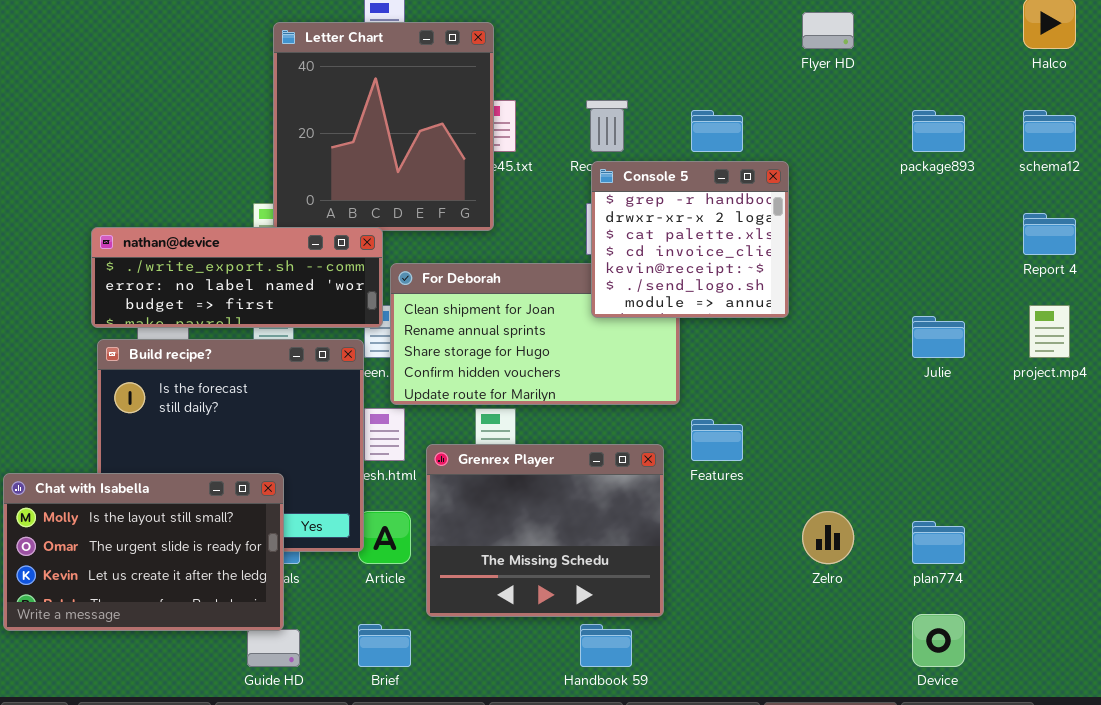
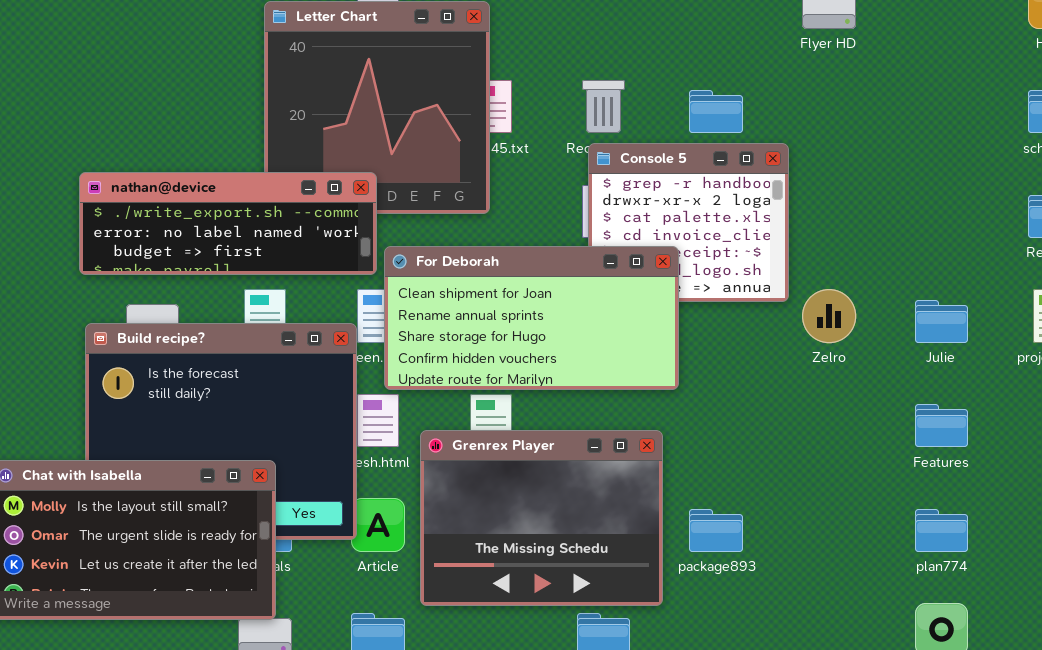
package893: [912,110,965,152] -> [689,509,743,552], moved
nathan@device: [91,227,383,328] -> [79,172,377,275], moved
For Deborah: [390,263,680,405] -> [384,246,679,390], raised
Features: [691,419,743,461] -> [915,404,968,447], moved
Zelro: [802,511,854,564] -> [802,289,856,343], moved

